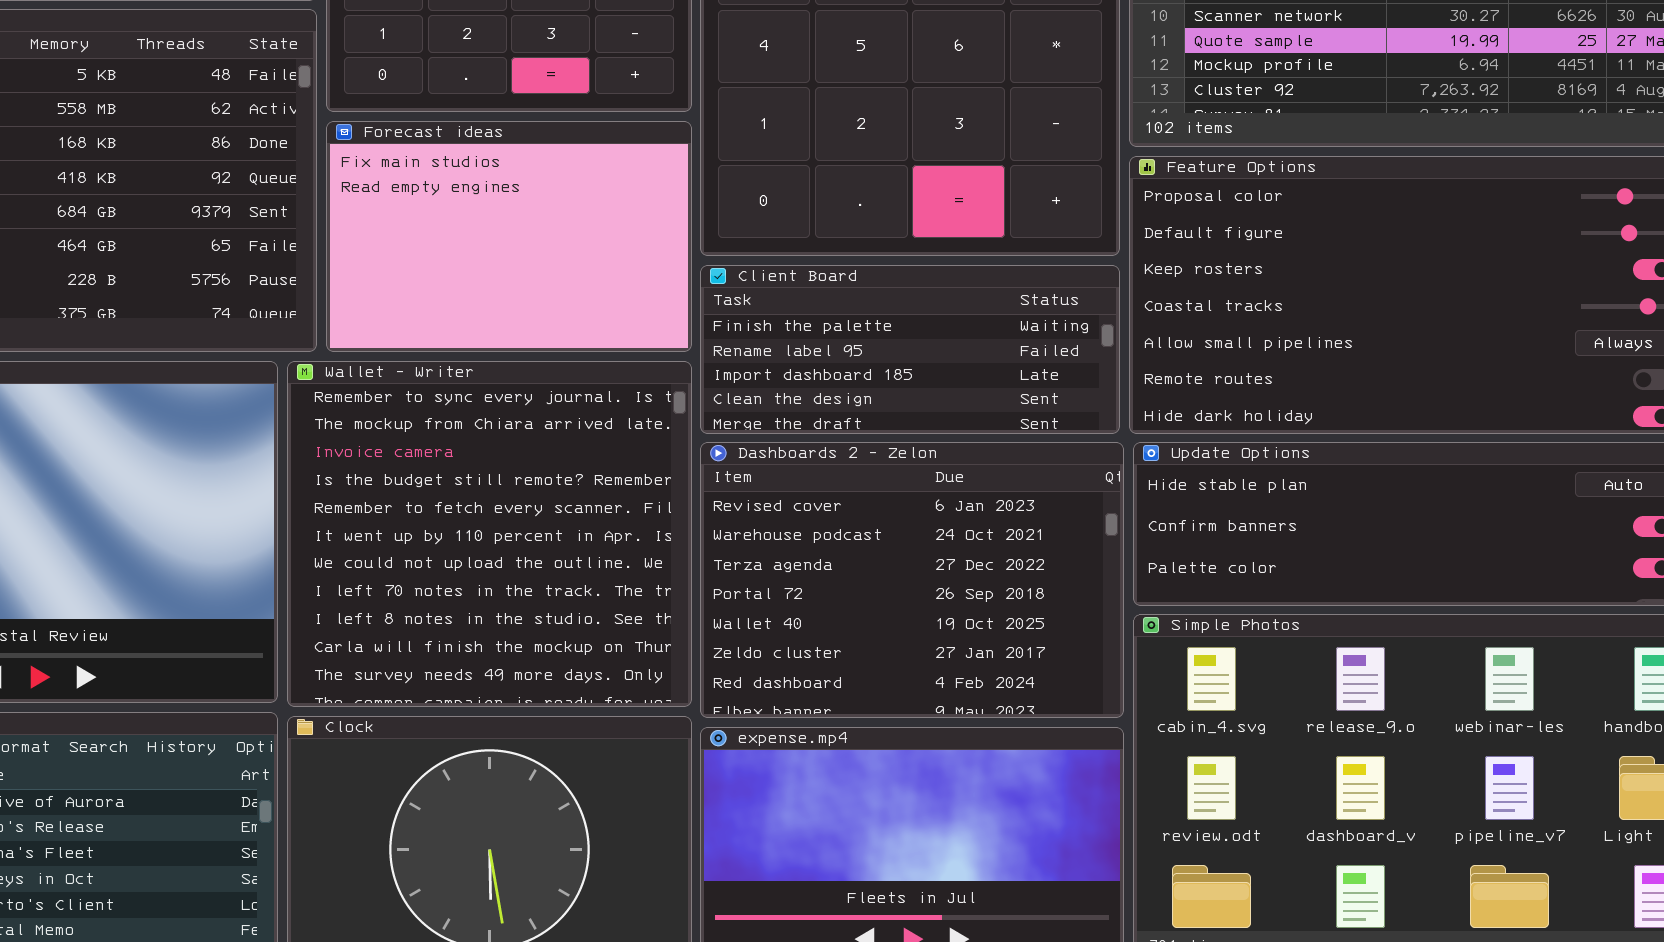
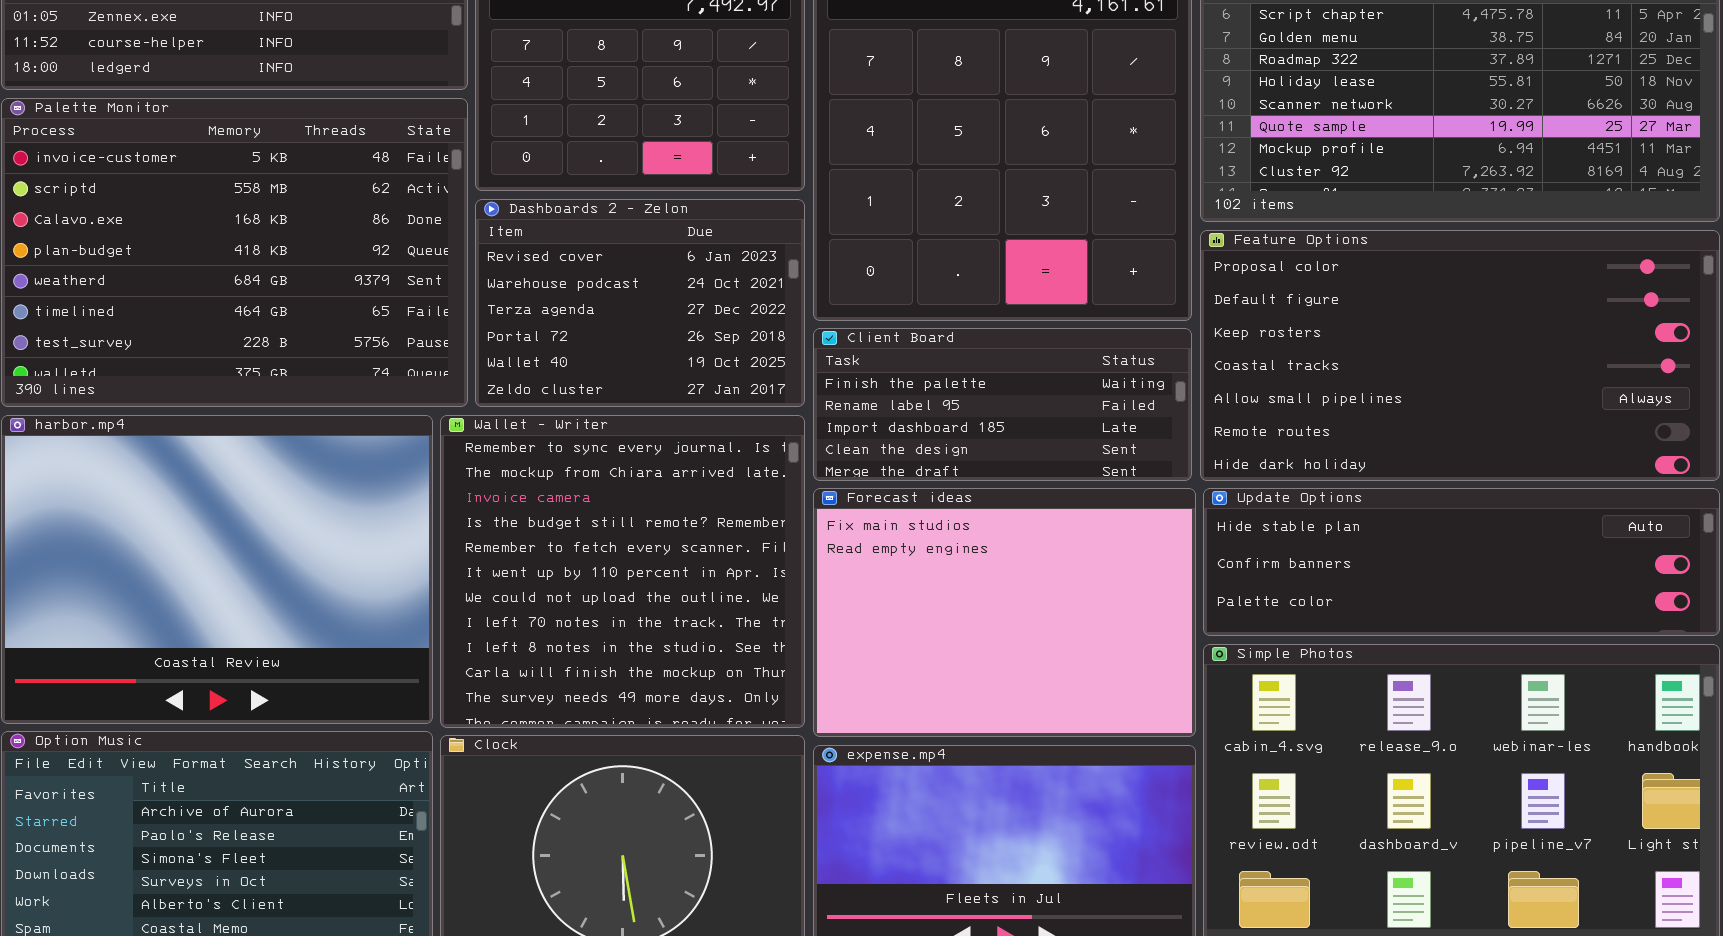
Forecast ideas: [326,121,692,352] -> [813,488,1196,737], moved, resized
Dashboards 2 - Zelon: [700,442,1124,718] -> [475,199,805,407], moved, resized

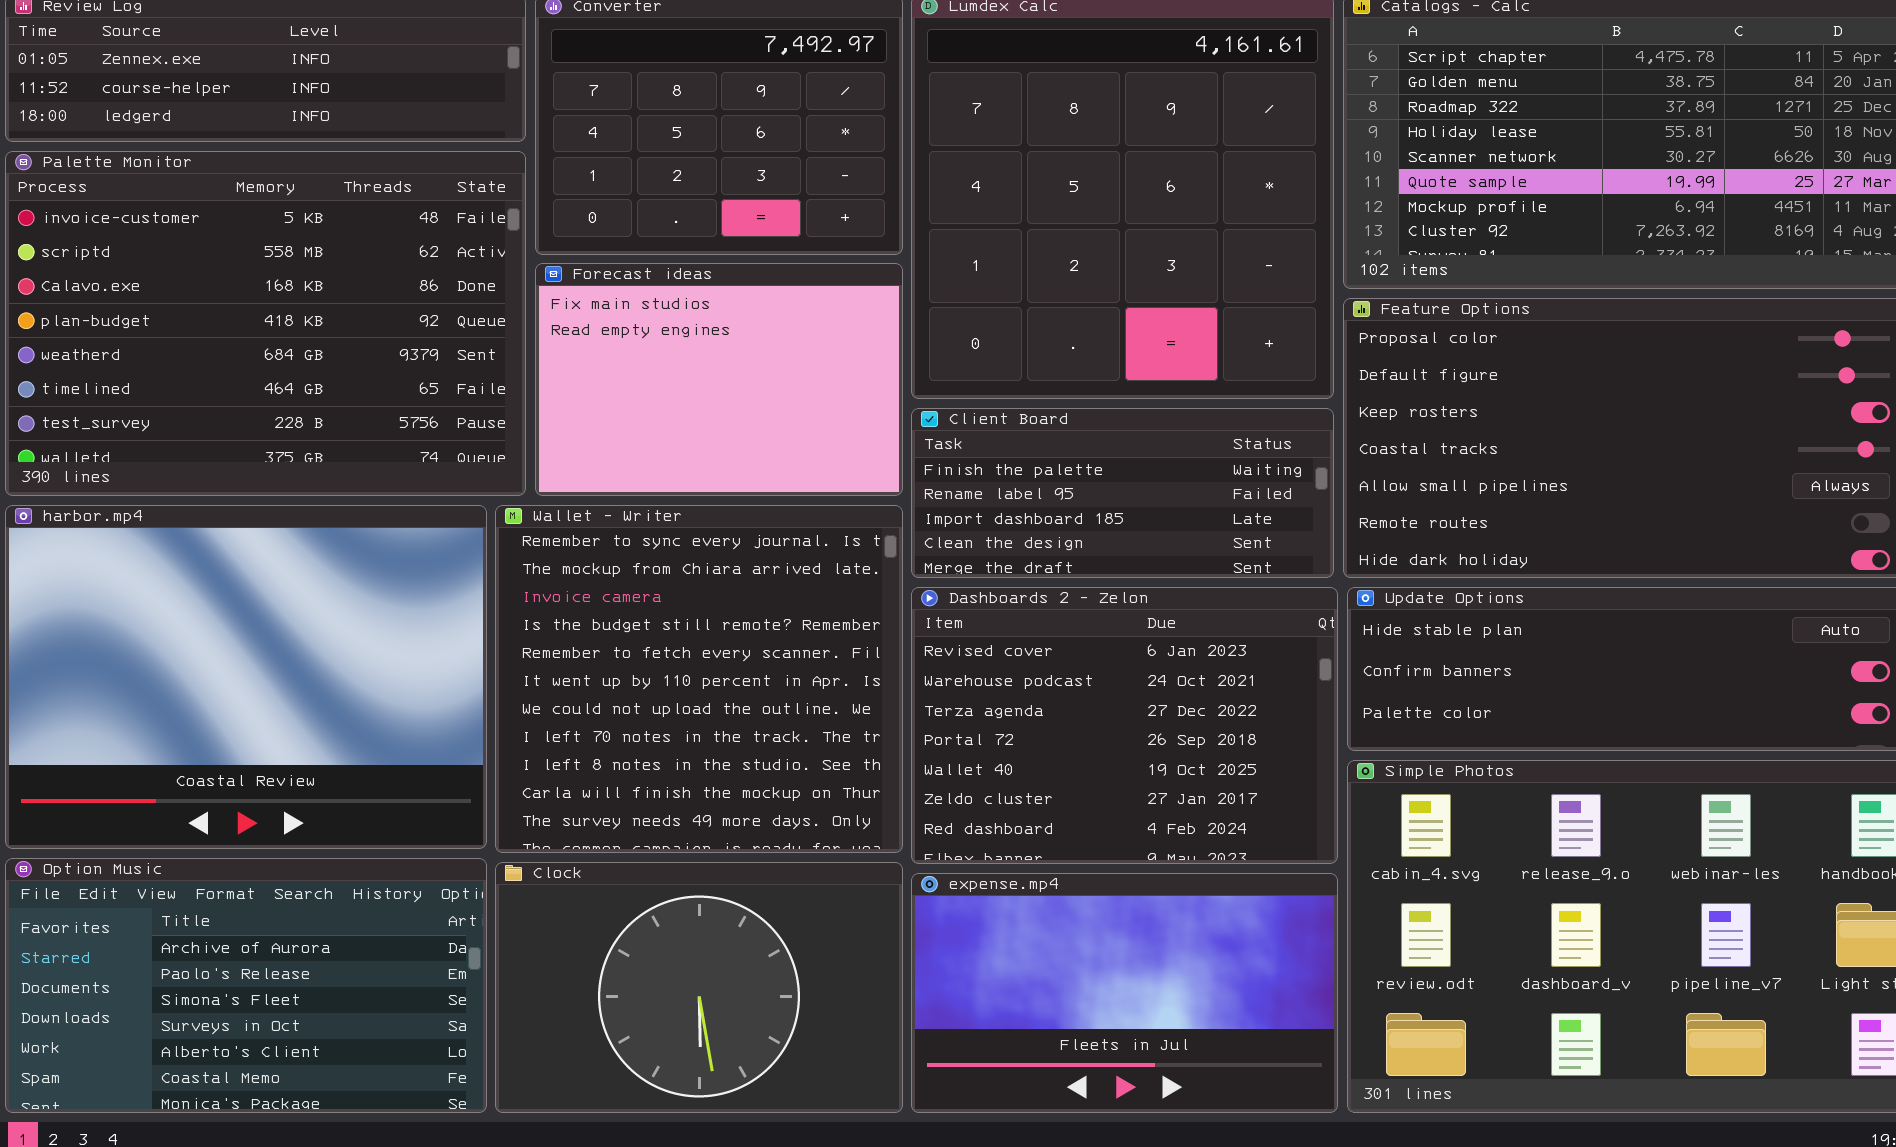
Dashboards 2 - Zelon: [475,199,805,407] -> [911,587,1338,864], moved, resized
Forecast ideas: [813,488,1196,737] -> [535,263,903,496], moved, resized

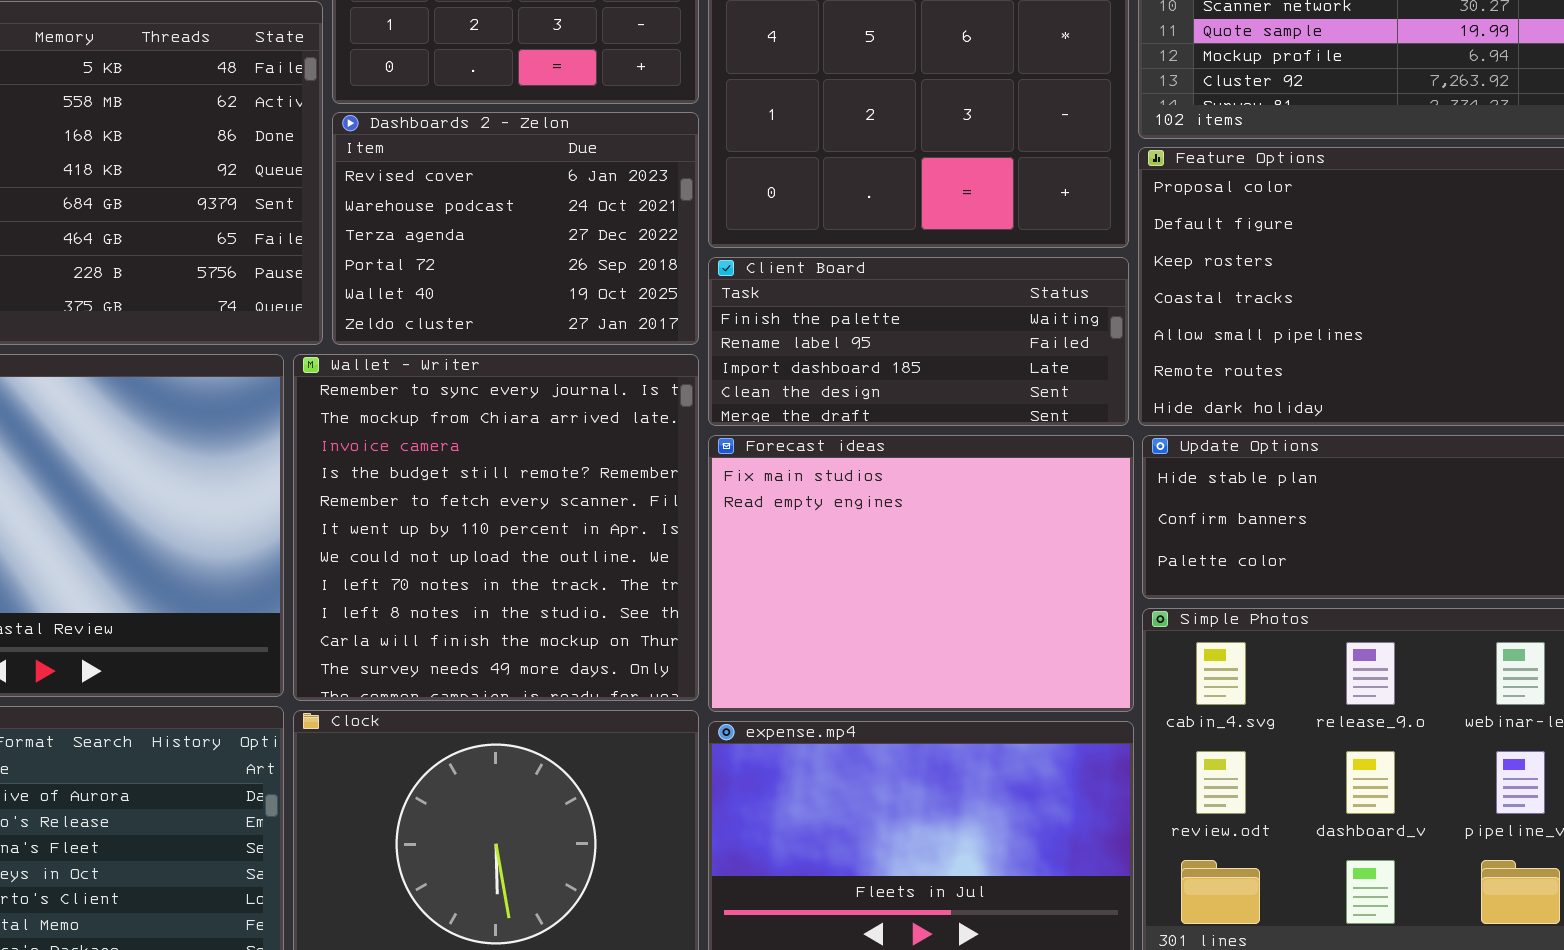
Forecast ideas: [535,263,903,496] -> [708,435,1134,712], moved, resized
Dashboards 2 - Zelon: [911,587,1338,864] -> [332,112,699,345], moved, resized

